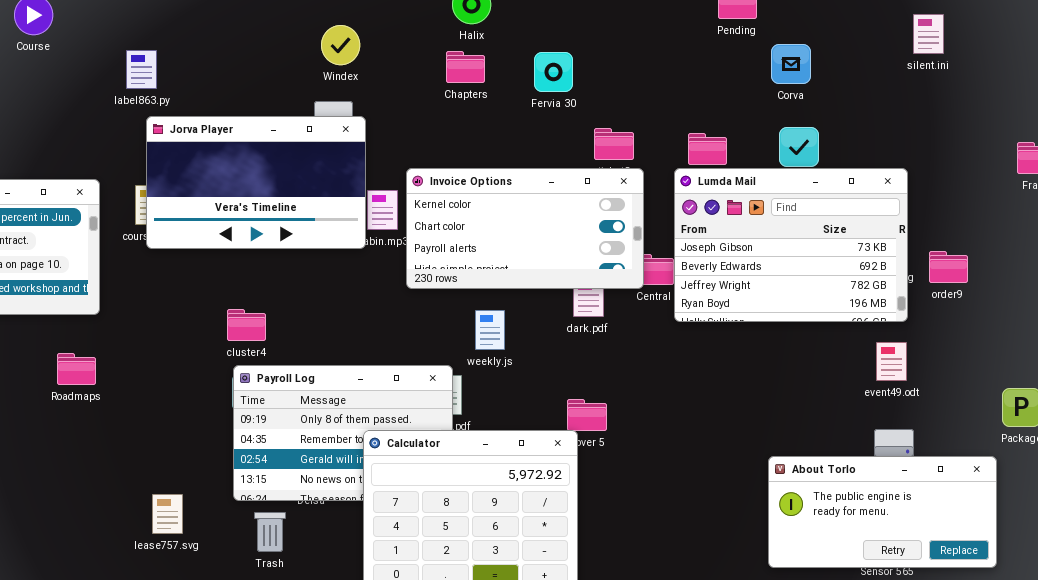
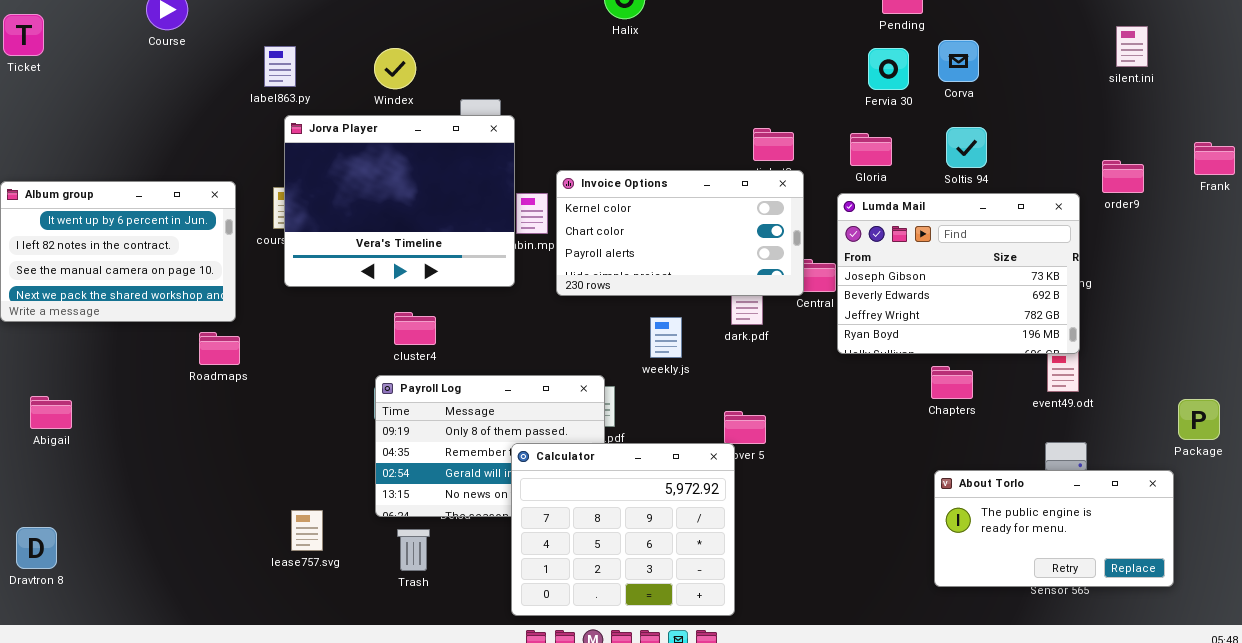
silent.ini: [913,14,944,54] -> [1116,26,1148,67], moved
Windex: [321,25,360,65] -> [374,48,416,89], moved
Chapters: [446,51,485,83] -> [931,366,973,399], moved
Fervia 30: [534,52,573,92] -> [868,48,909,90], moved
Jorva Player: [146,116,366,249] -> [284,115,515,287], resized
Lumda Mail: [674,168,908,322] -> [837,193,1080,354], moved
order9: [929,251,968,283] -> [1102,160,1144,193], moved
cluster4: [227,309,266,341] -> [394,312,436,345], moved
weekly.js: [475,310,505,350] -> [650,317,682,358], moved
Roadmaps: [57,353,96,385] -> [199,332,240,365], moved

